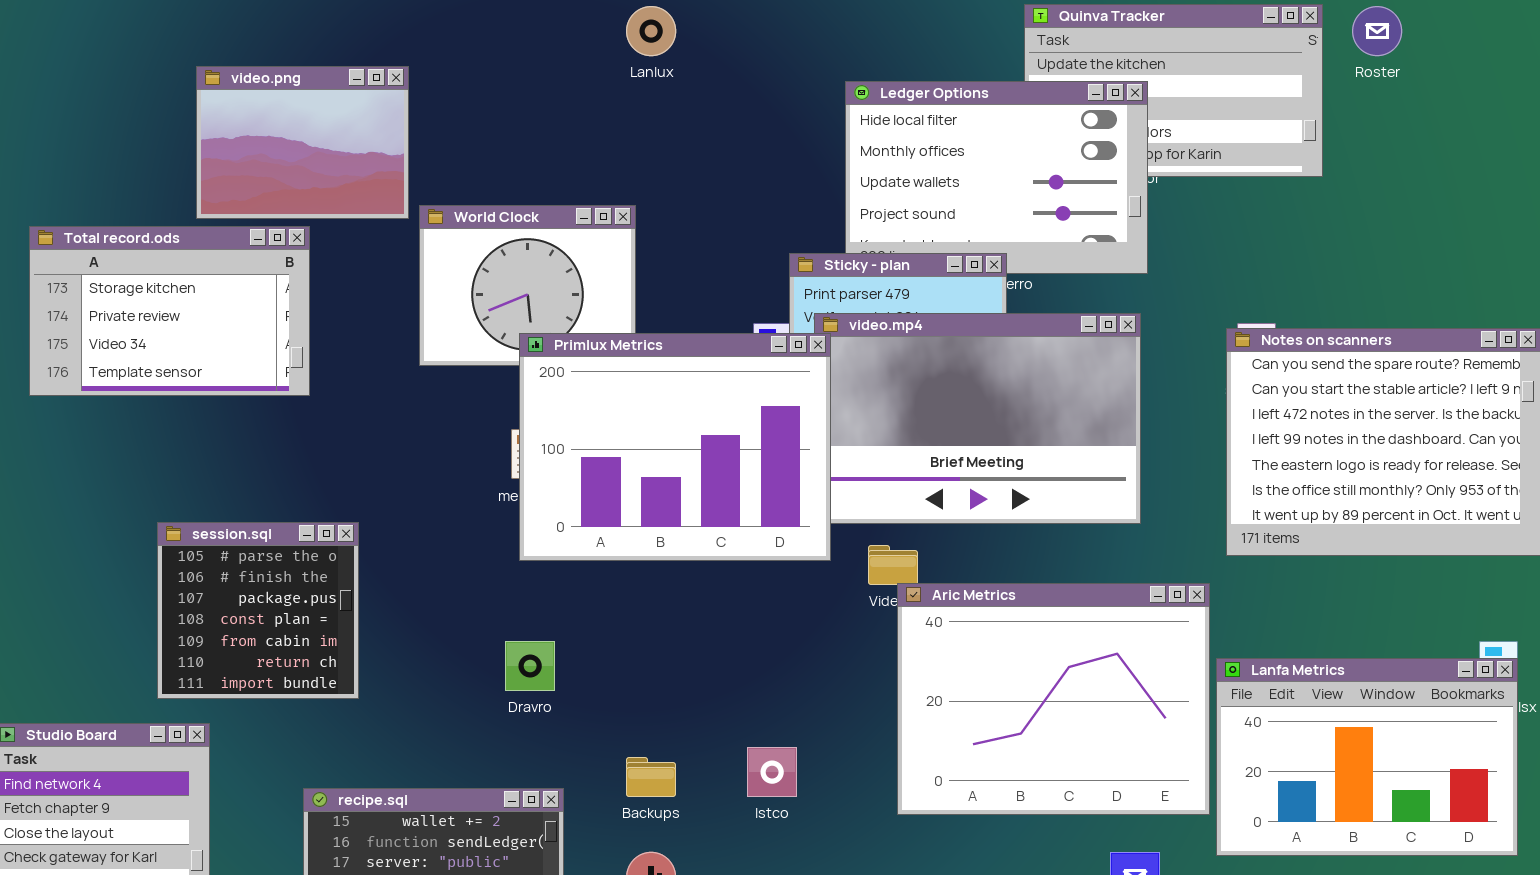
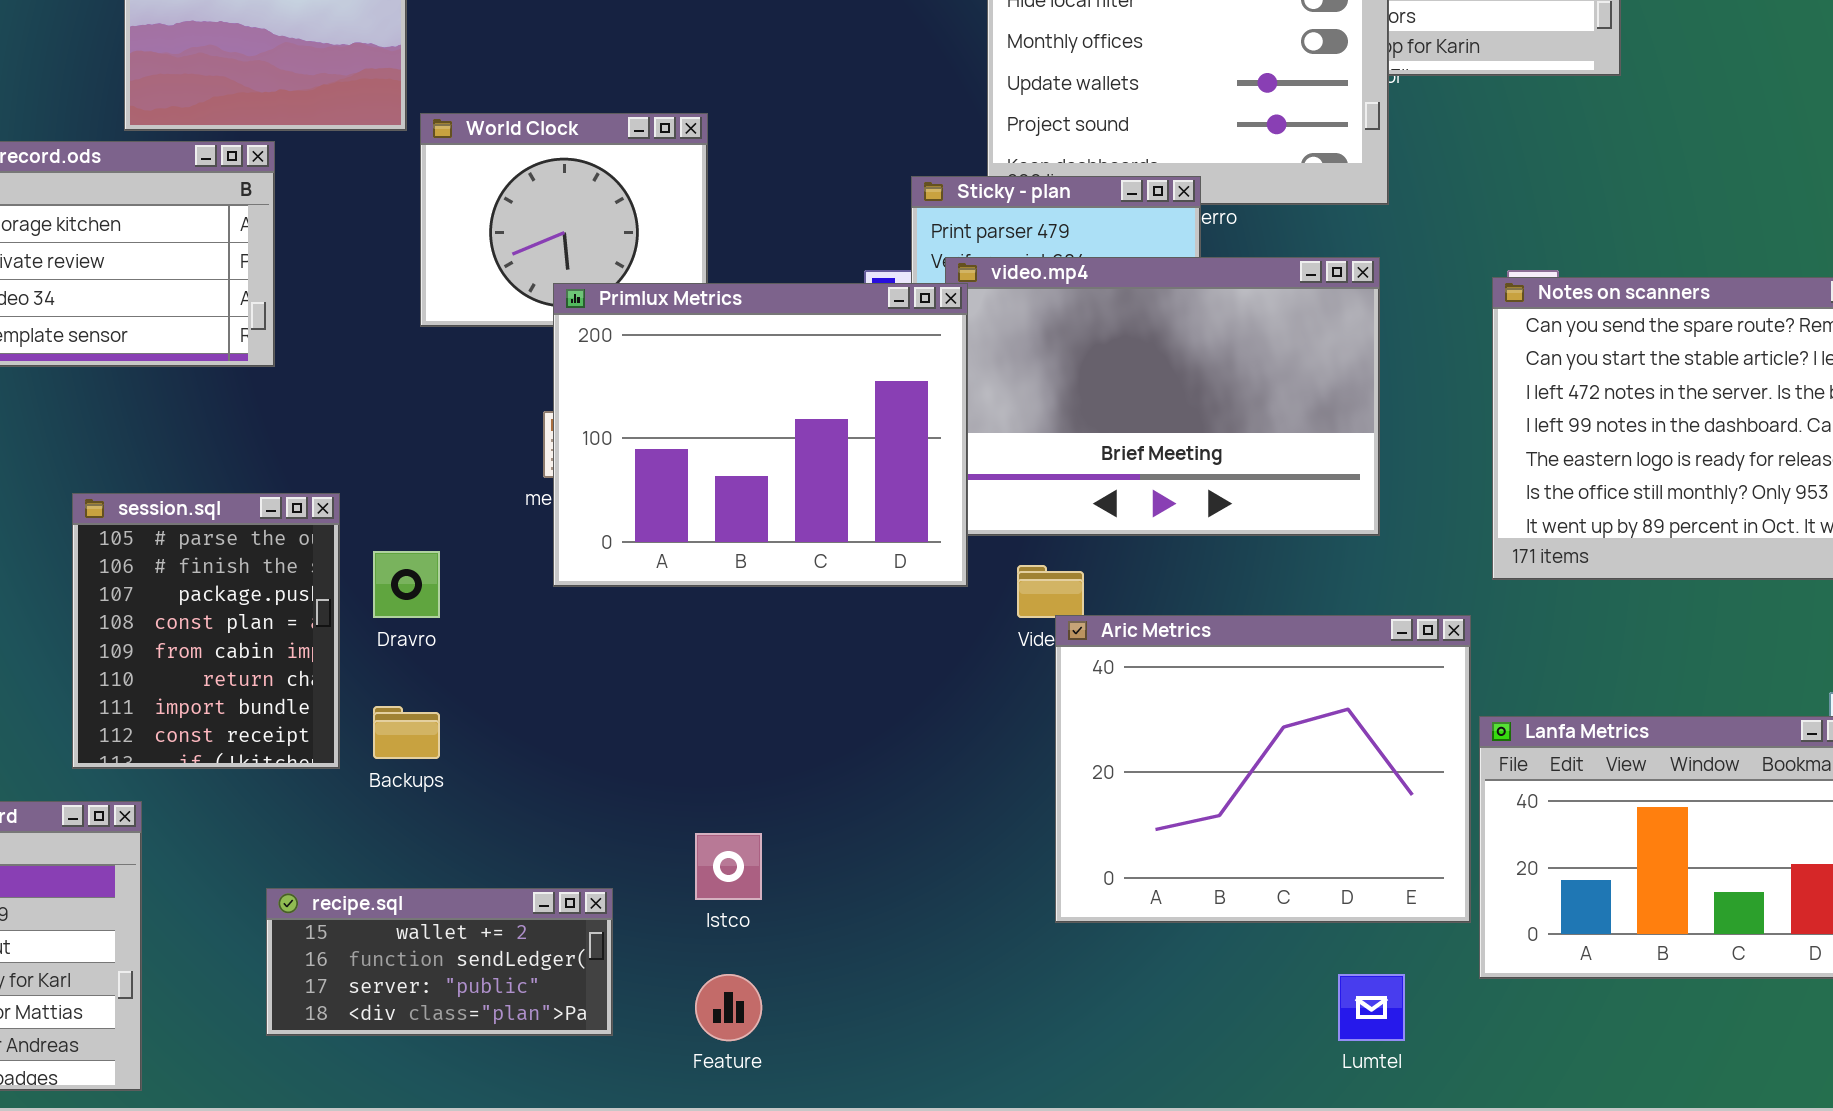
session.sql: [157,522,359,699] -> [72,493,340,769], resized
Dravro: [505,641,555,691] -> [373,551,440,618], moved
Istco: [747,747,797,797] -> [695,833,762,900], moved
Backups: [626,757,676,797] -> [373,706,440,759], moved

